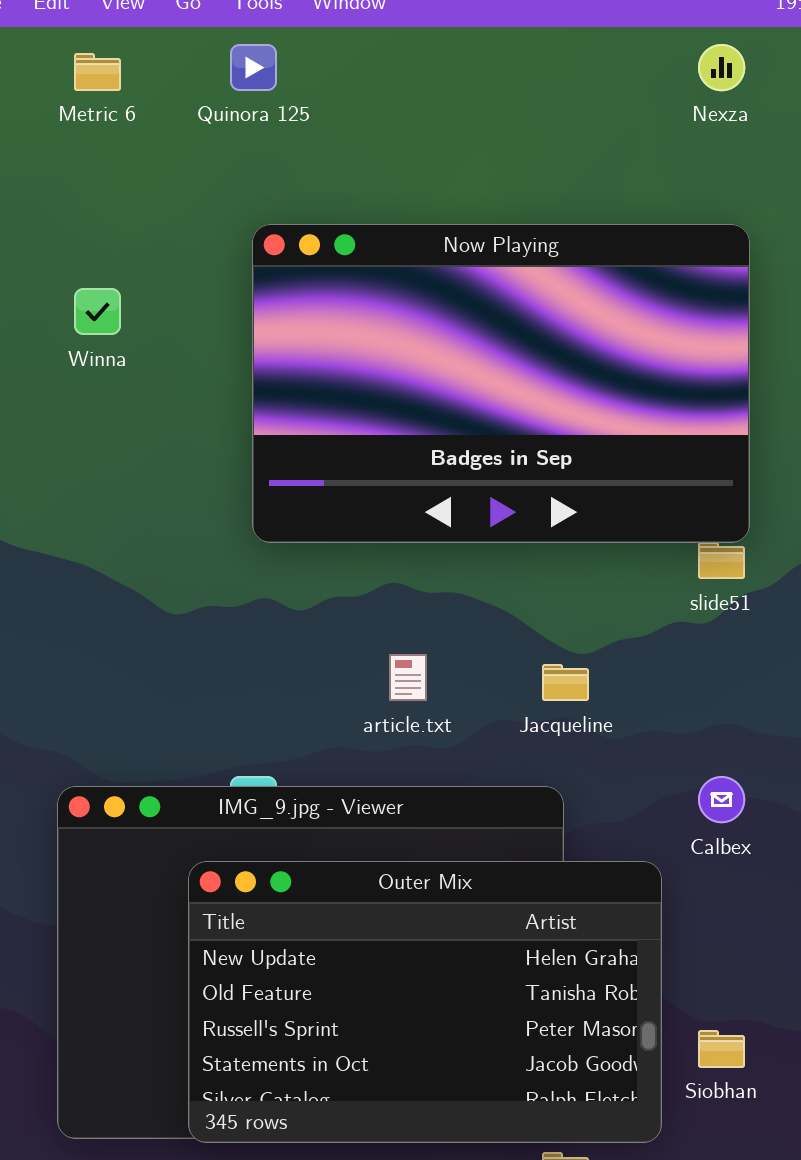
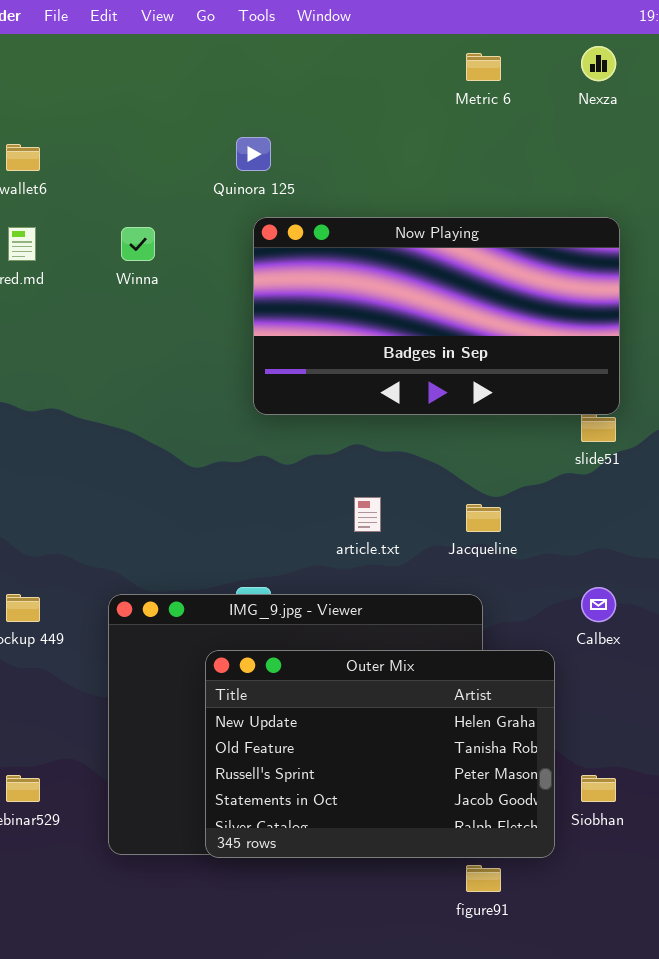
Quinora 125: [230,44,277,91] -> [236,137,271,171], moved
Metric 6: [74,53,121,91] -> [466,53,501,81], moved
Now Playing: [252,224,750,543] -> [253,217,620,415], resized

